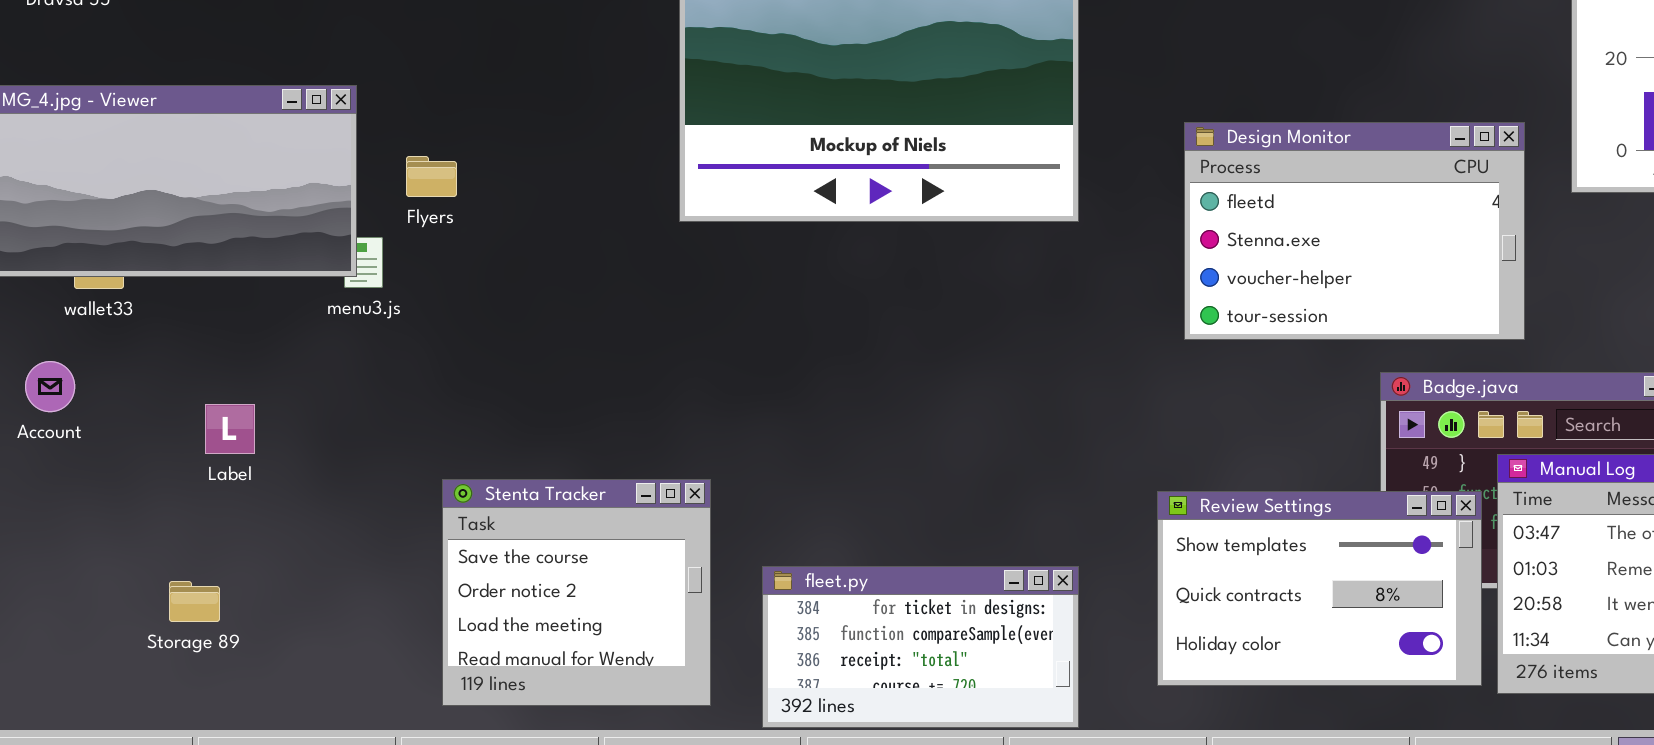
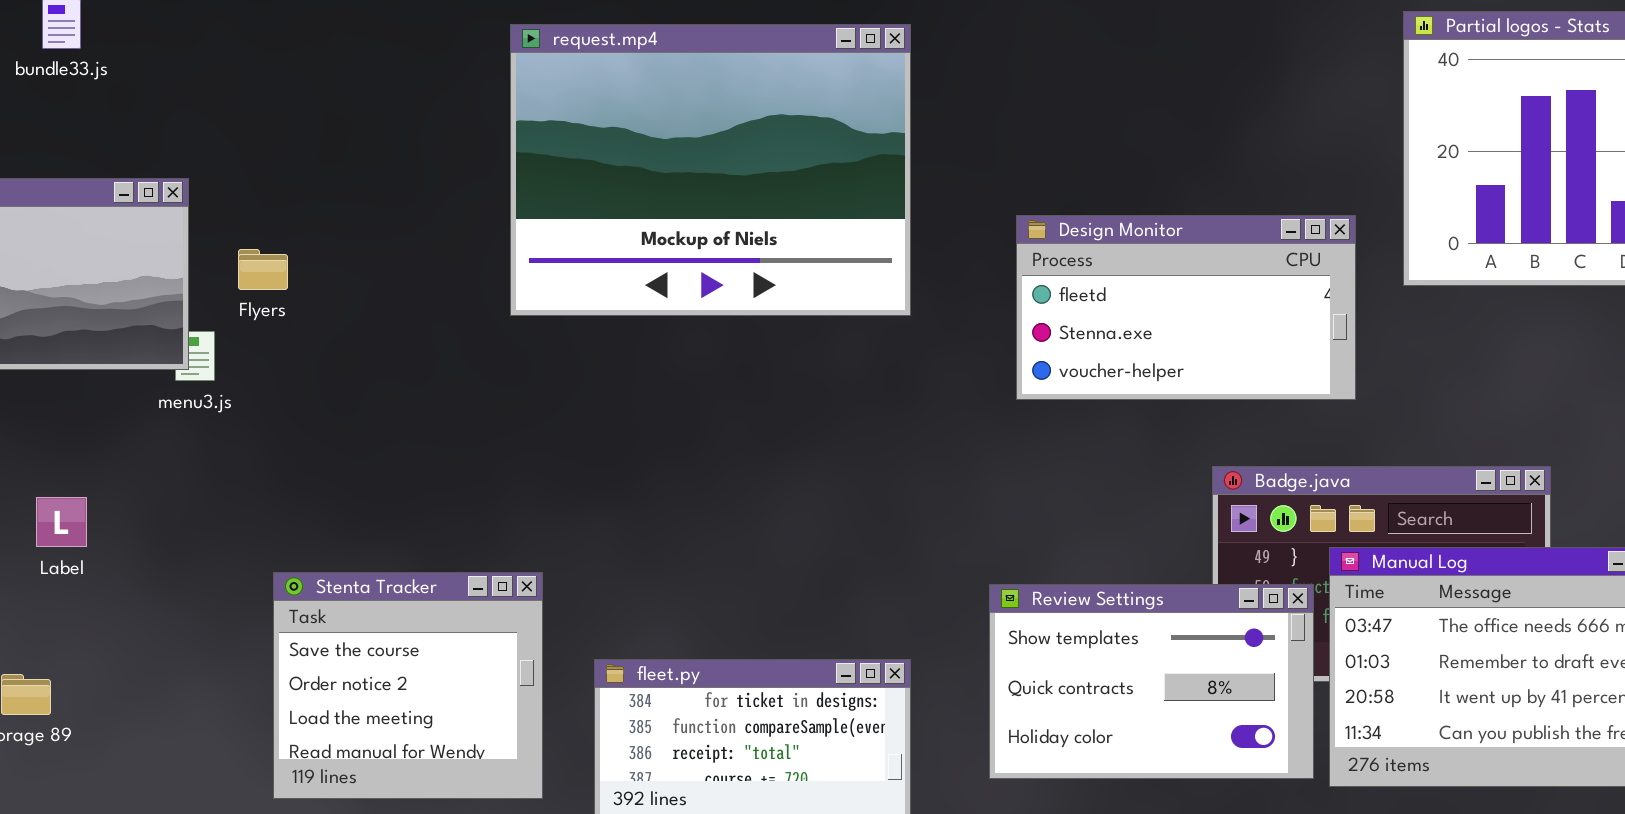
Design Monitor: [1184,122,1525,340] -> [1016,215,1356,400], resized

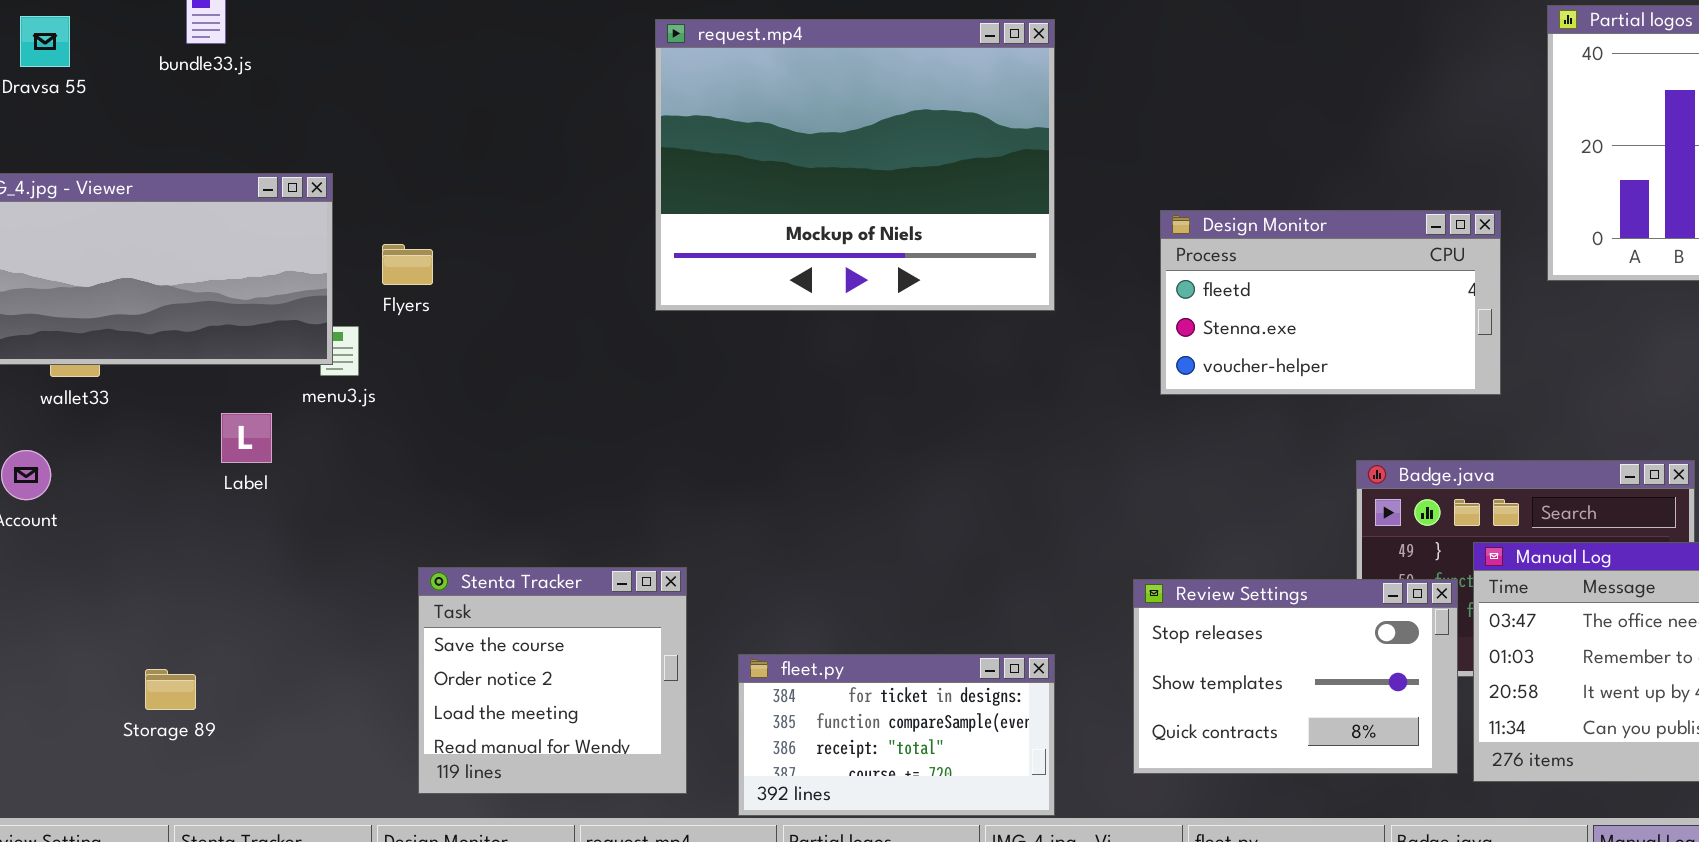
Label: [36,497,87,547] -> [221,413,272,463], moved
Review Settings: [989,584,1314,779] -> [1133,579,1458,774], scrolled up 1 row

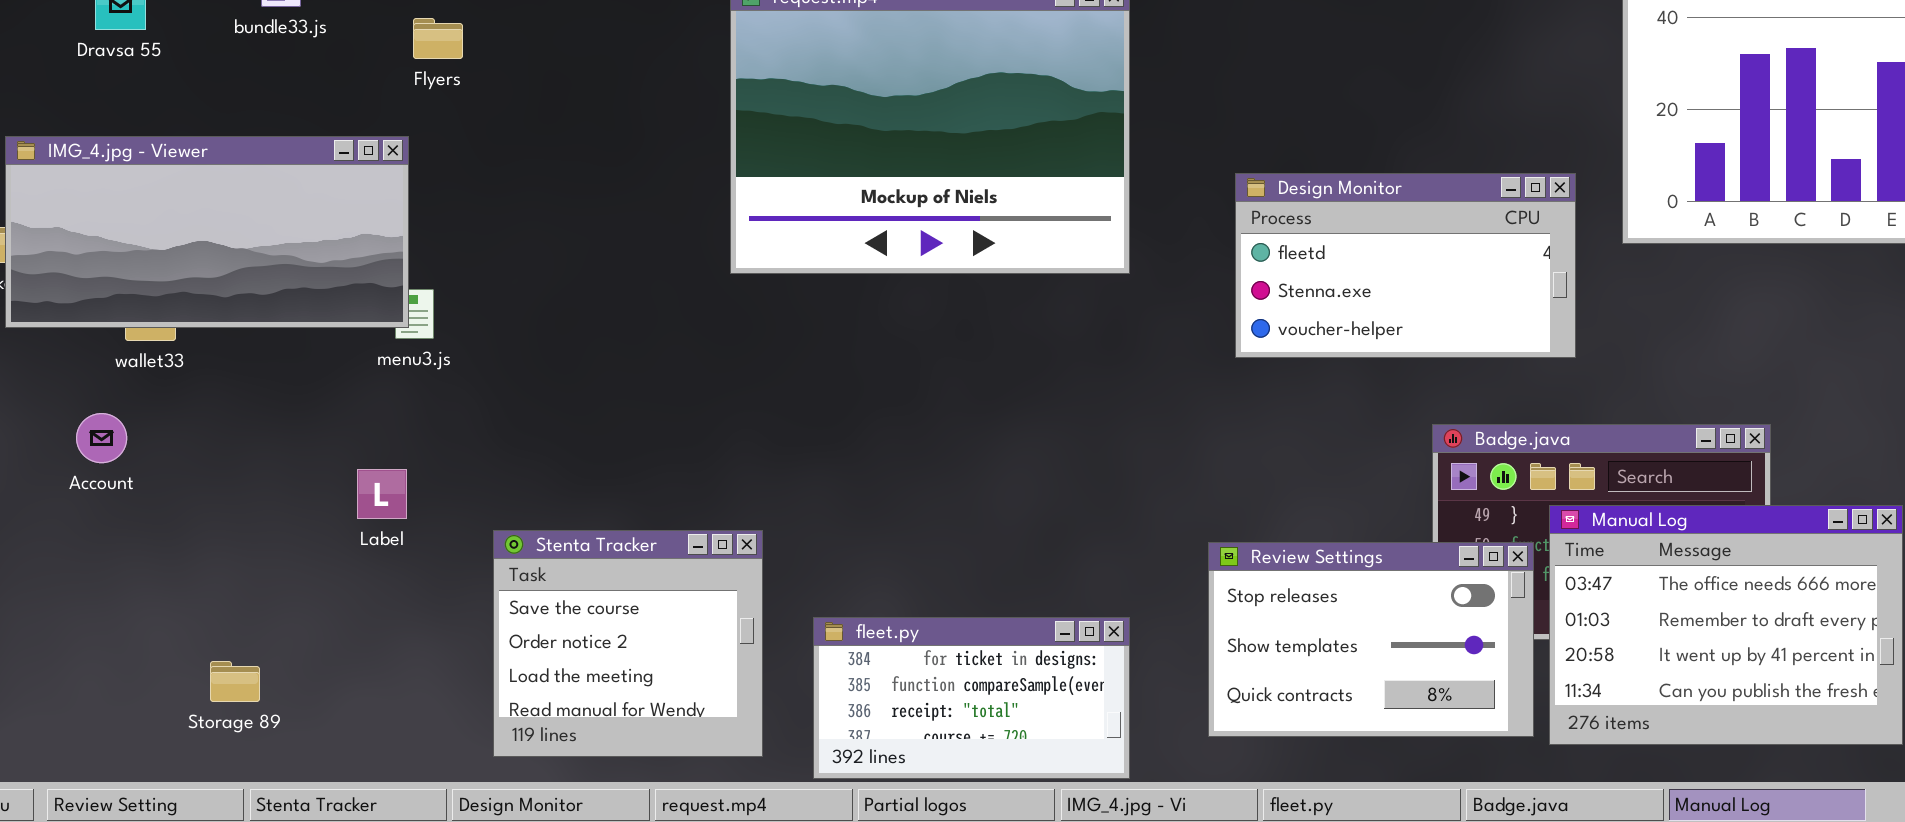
Flyers: [382,244,433,285] -> [413,18,463,59], moved
Label: [221,413,272,463] -> [357,469,407,519], moved
Storage 89: [145,669,196,710] -> [210,661,260,702], moved

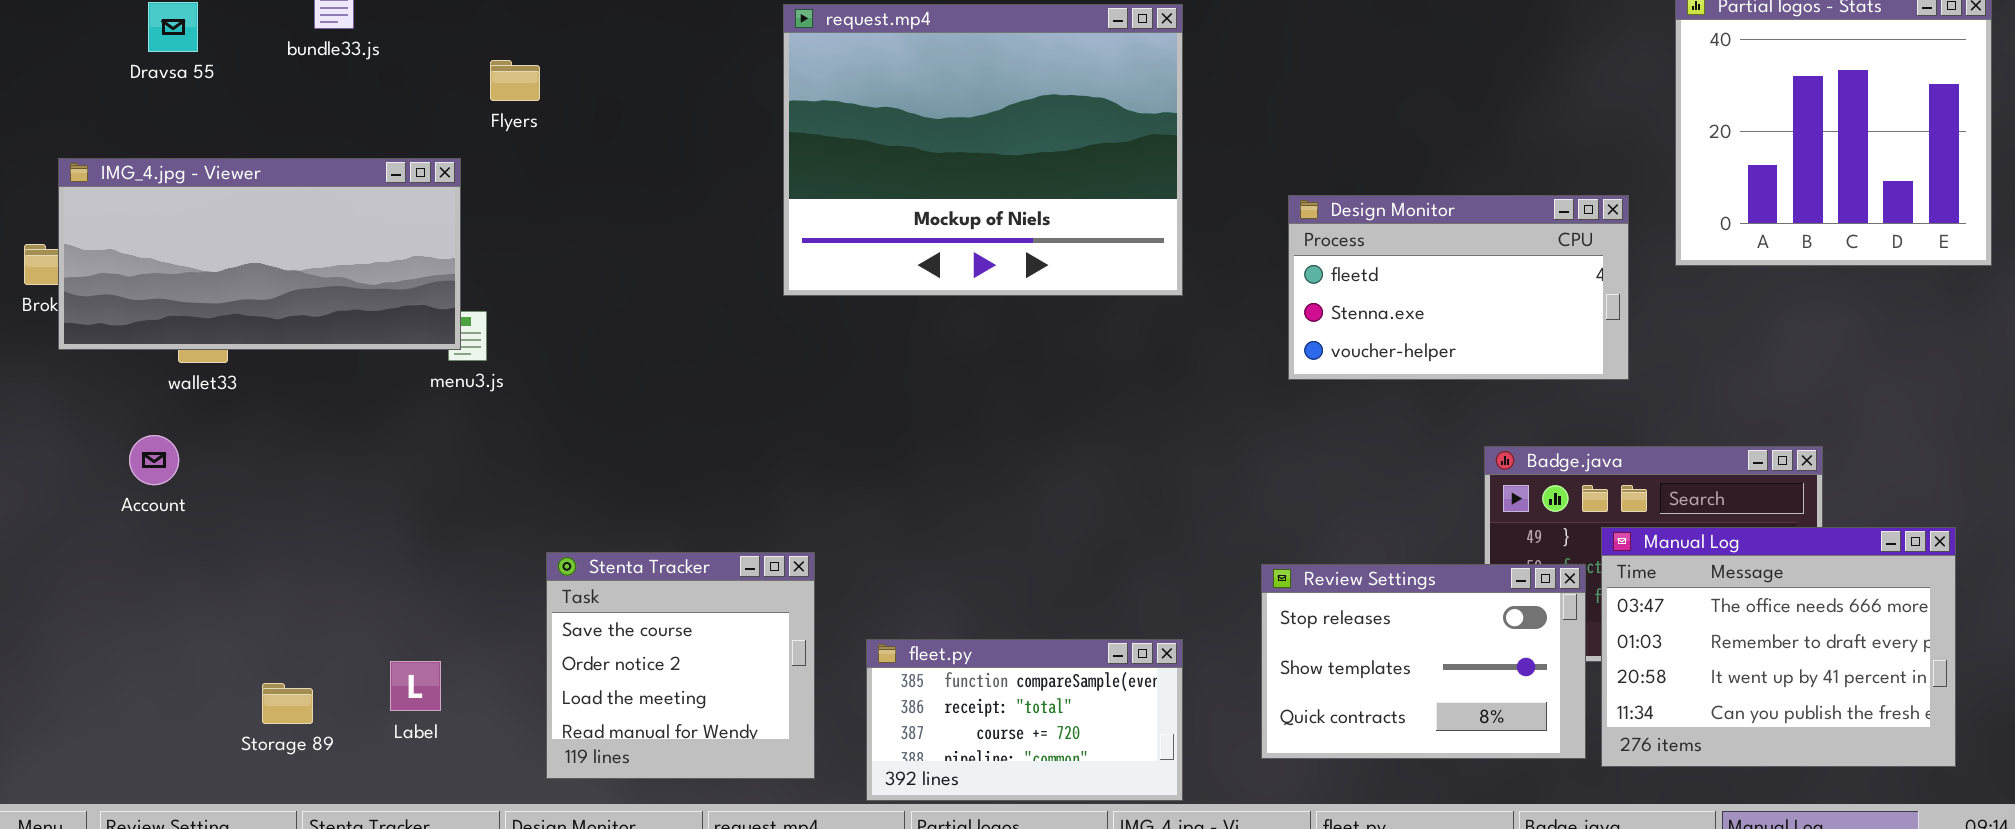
Flyers: [413,18,463,59] -> [490,60,540,101], moved
Label: [357,469,407,519] -> [390,661,441,711], moved
fleet.py: [813,617,1130,779] -> [866,639,1183,801], scrolled down 1 row

